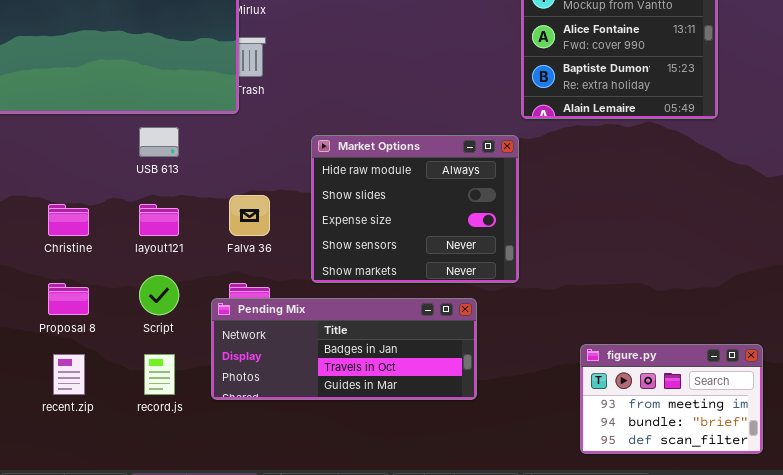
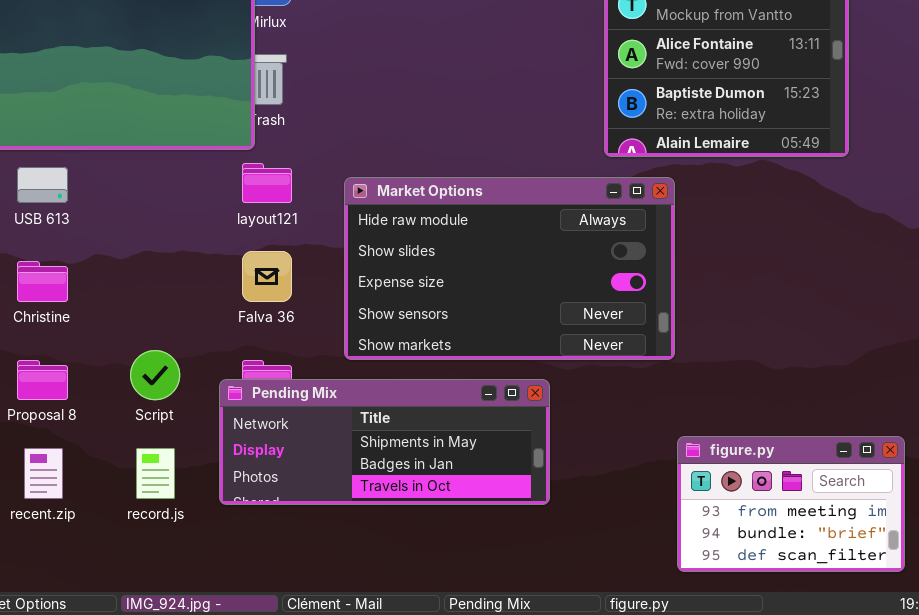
USB 613: [139,127,179,157] -> [17,167,68,203], moved
Market Options: [311,135,519,283] -> [344,177,675,360], resized
layout121: [139,204,179,236] -> [242,163,292,203], moved
Pending Mix: [211,298,477,400] -> [219,379,550,505], scrolled up 1 row

